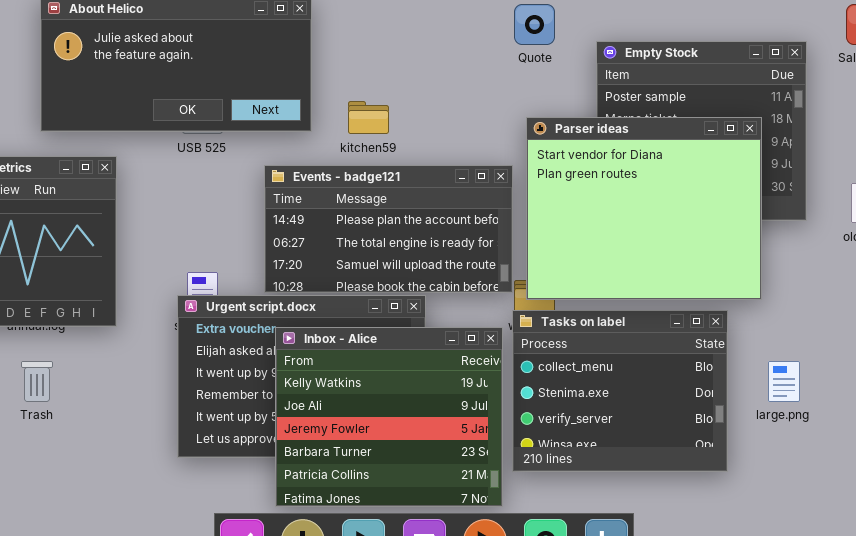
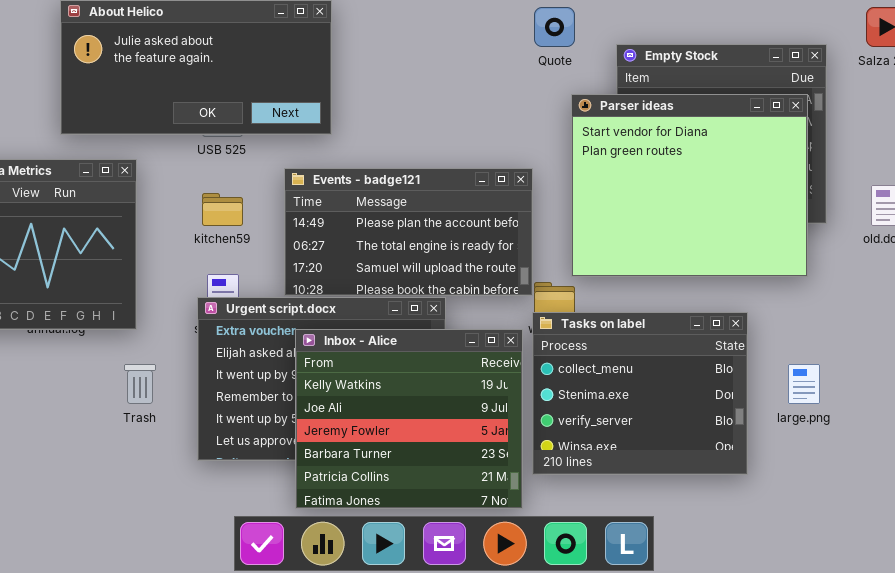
kitchen59: [348,101,389,134] -> [202,193,243,226], moved
Parser ideas: [526,117,762,300] -> [571,94,808,277], moved
Trash: [21,361,53,402] -> [124,364,156,404], moved

